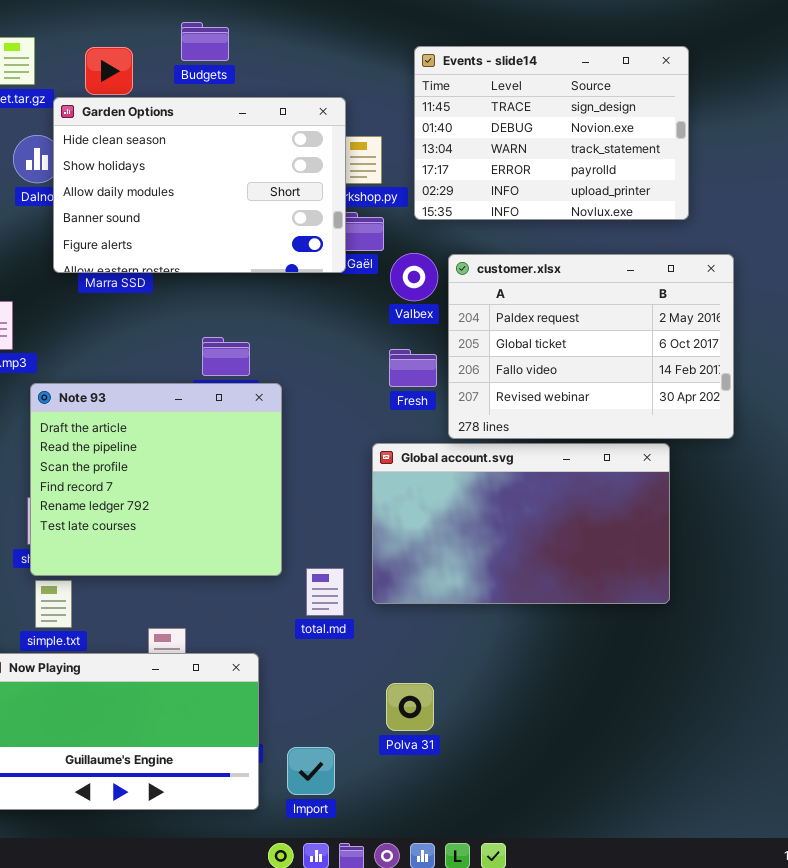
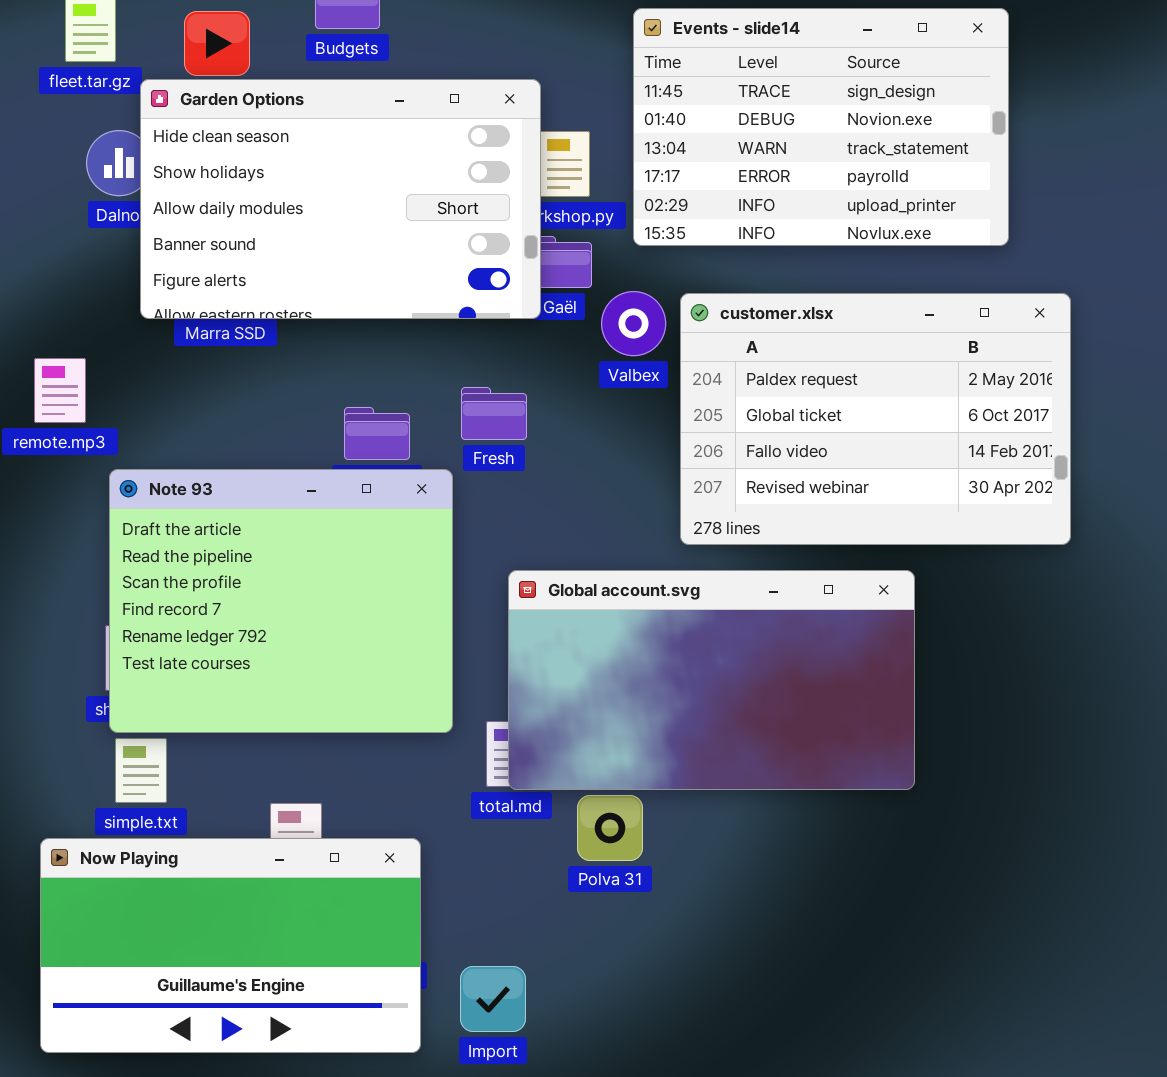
Fresh: [389,349,437,387] -> [461,387,527,440], moved
Global account.svg: [372,443,670,604] -> [508,570,915,790], moved
Polva 31: [386,683,434,731] -> [577,795,643,861], moved

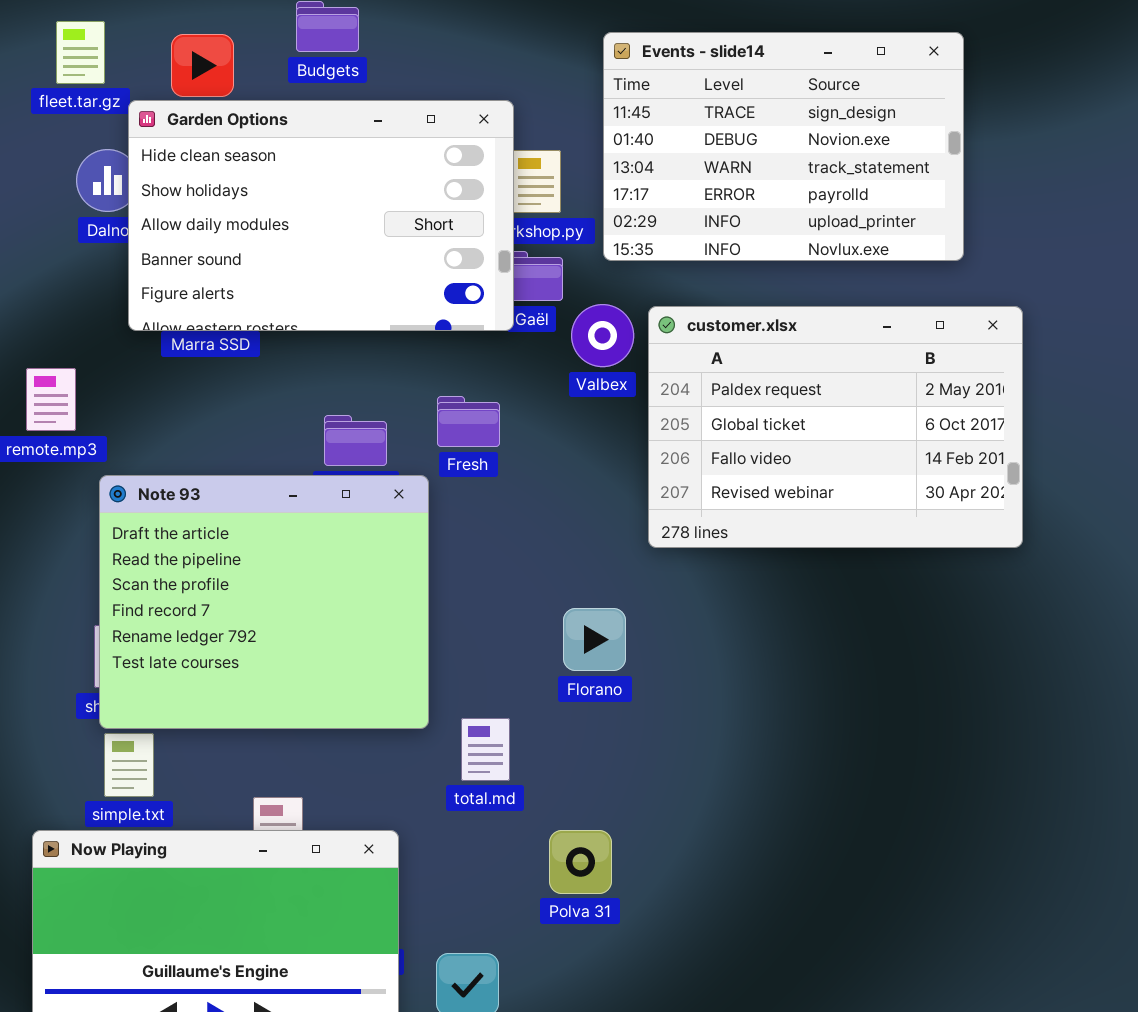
Global account.svg: [508,570,915,790] -> none, closed
Polva 31: [577,795,643,861] -> [549,830,612,894], moved

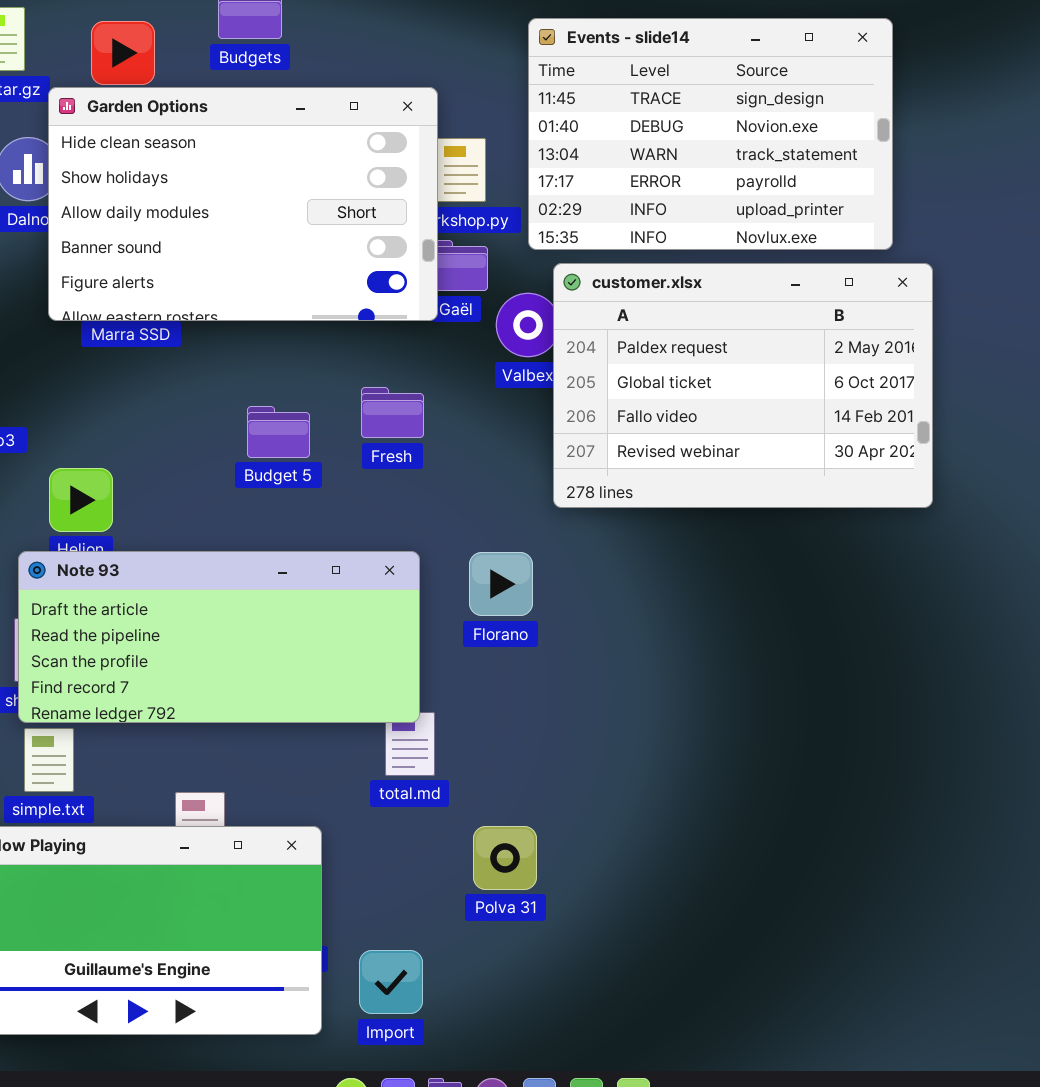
customer.xlsx: [648,306,1023,548] -> [553,263,933,508], moved
Note 93: [99,475,429,729] -> [18,551,420,723], resized
Florano: [563,608,626,671] -> [469,552,533,616], moved

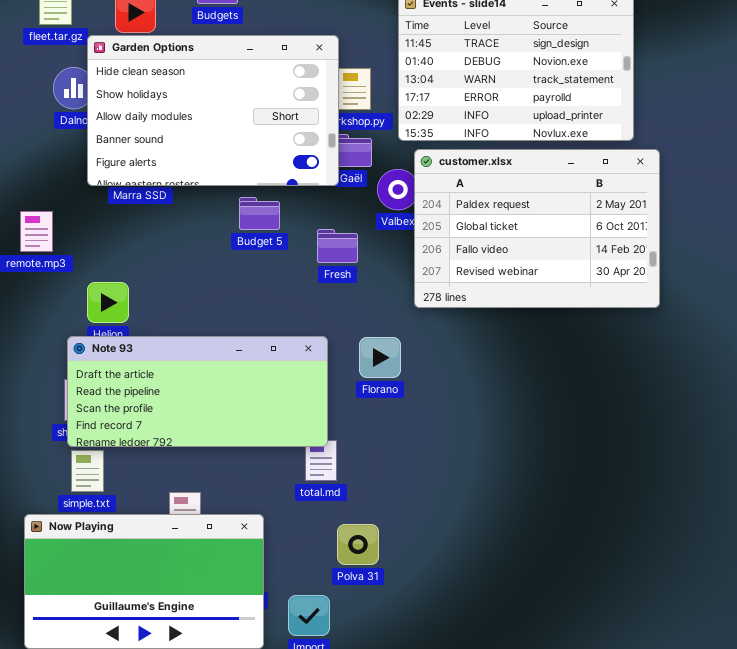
Fresh: [361,387,424,438] -> [317,229,358,263], moved
Budget 5: [247,406,310,458] -> [239,197,280,230], moved
Polva 31: [473,826,537,890] -> [337,524,379,565], moved

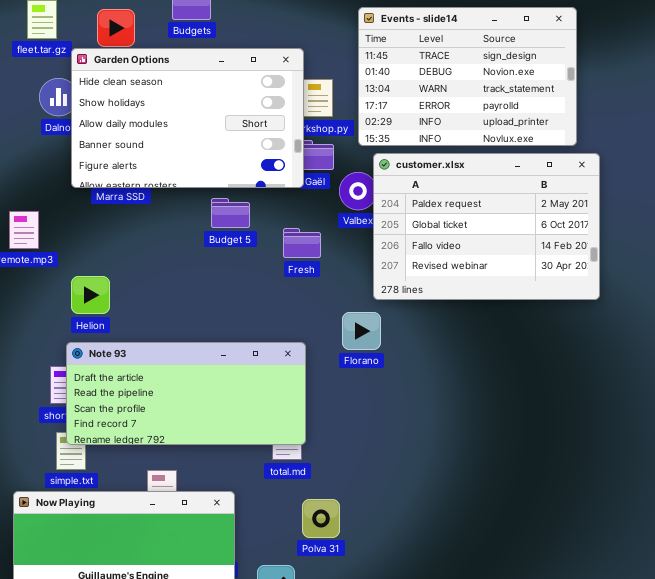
Note 93: [67,336,328,447] -> [66,342,306,445], moved
Florano: [359,337,401,378] -> [342,312,381,350], moved

